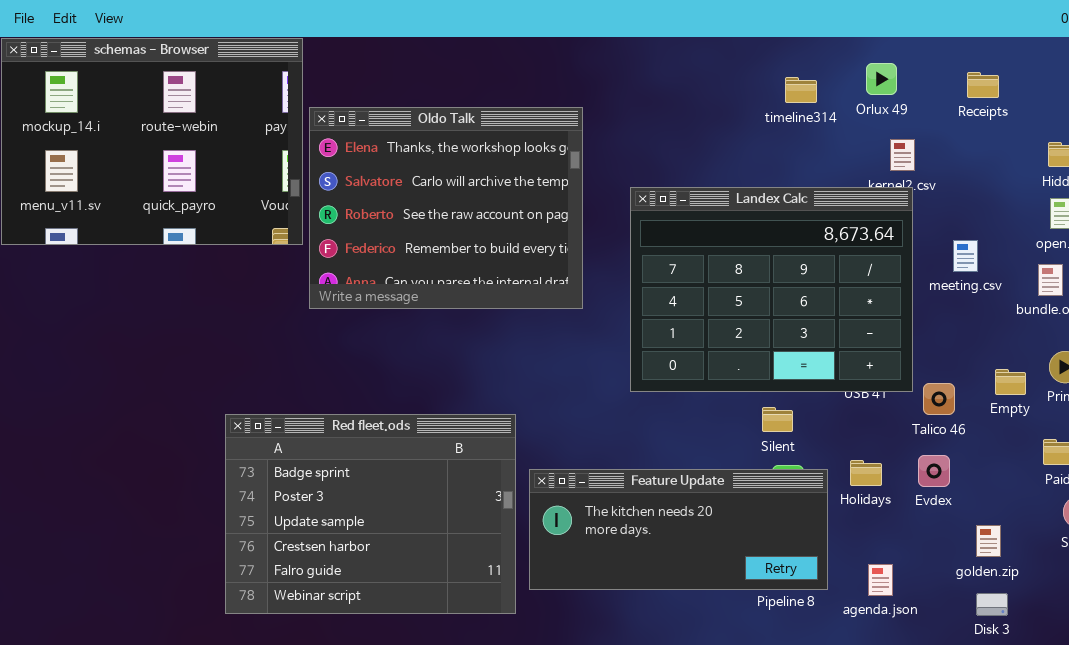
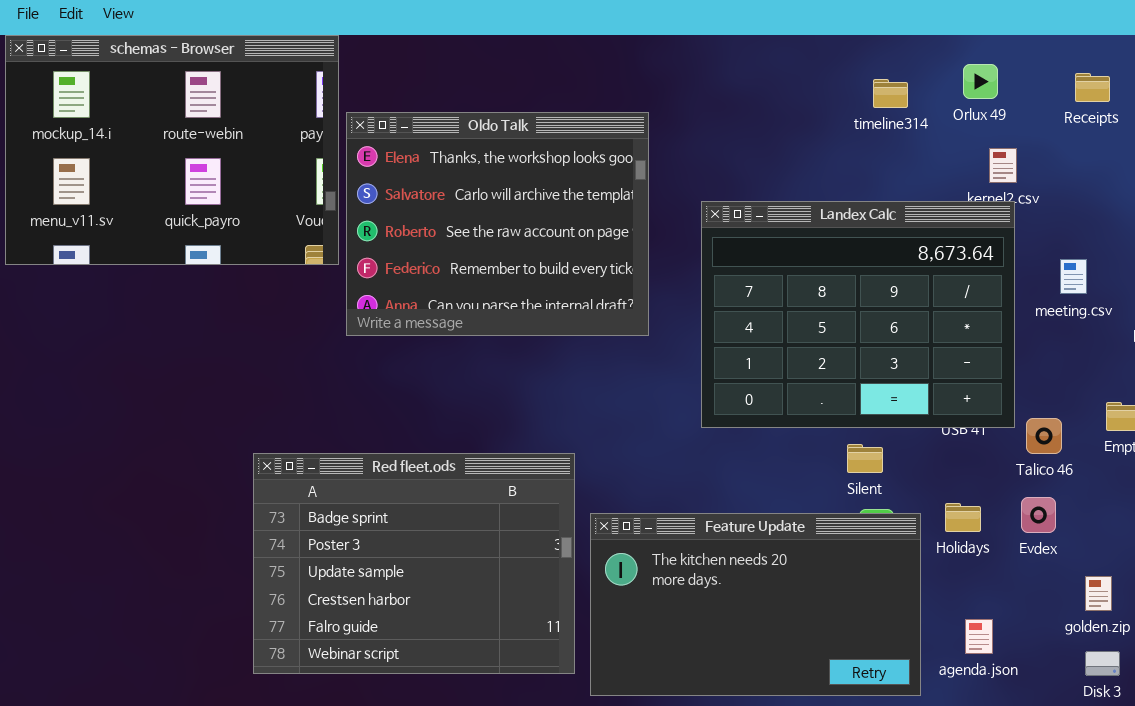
Feature Update: [529,469,828,590] -> [590,513,921,696], resized

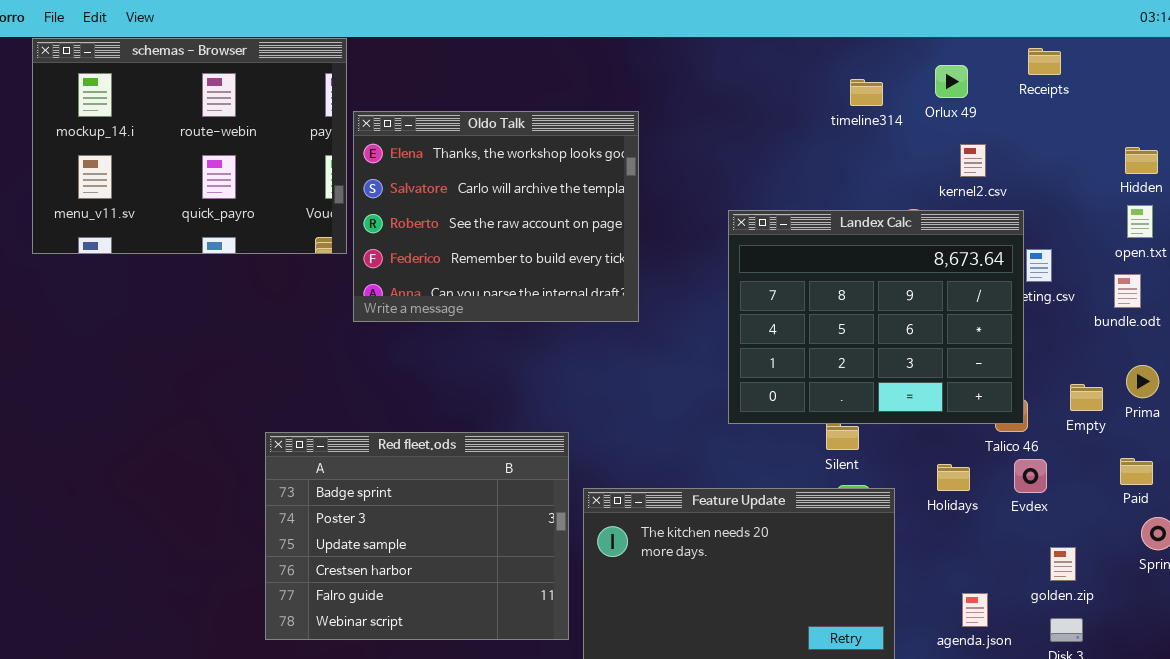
Receipts: [1075,73,1110,102] -> [1028,48,1061,75], moved
Landex Calc: [701,201,1015,428] -> [728,210,1024,424], moved
Evdex: [1021,497,1056,533] -> [1014,459,1047,493], moved
Holidays: [945,503,981,532] -> [937,464,970,491], moved
agenda.json: [965,619,993,654] -> [962,593,988,627], moved

